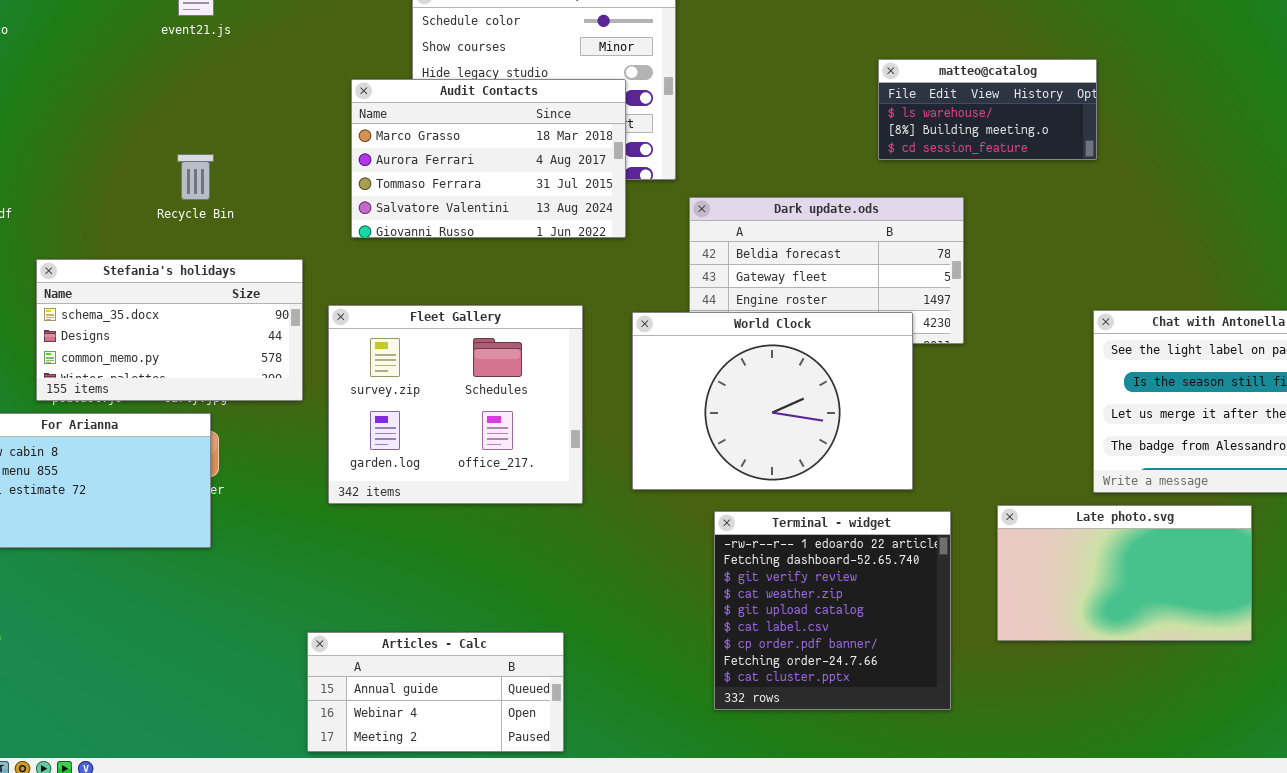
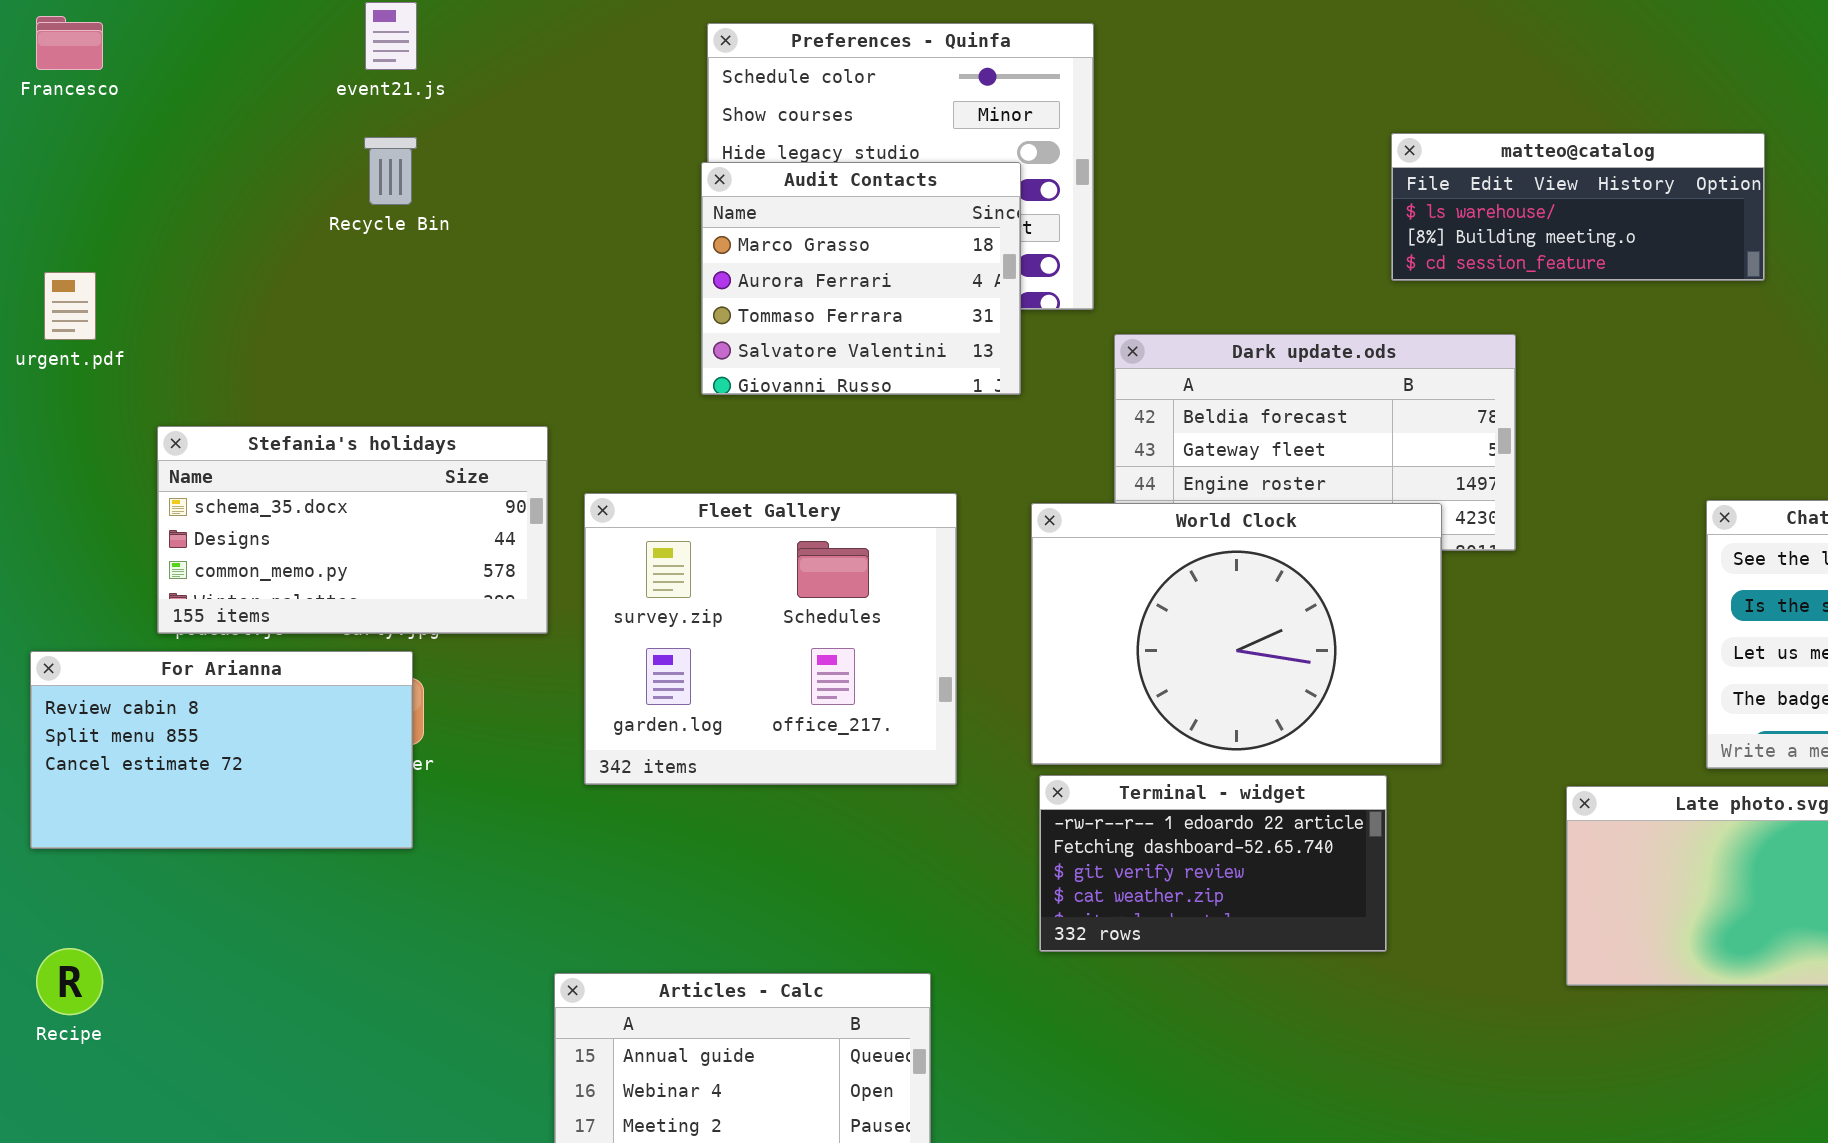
matteo@catalog: [878,59,1097,160] -> [1391,133,1765,281], resized
Audit Contacts: [351,79,626,238] -> [701,162,1021,395], resized
Recycle Bin: [177,154,214,200] -> [364,137,417,205], moved
Terminal - widget: [714,511,951,710] -> [1039,775,1387,952], moved, resized

